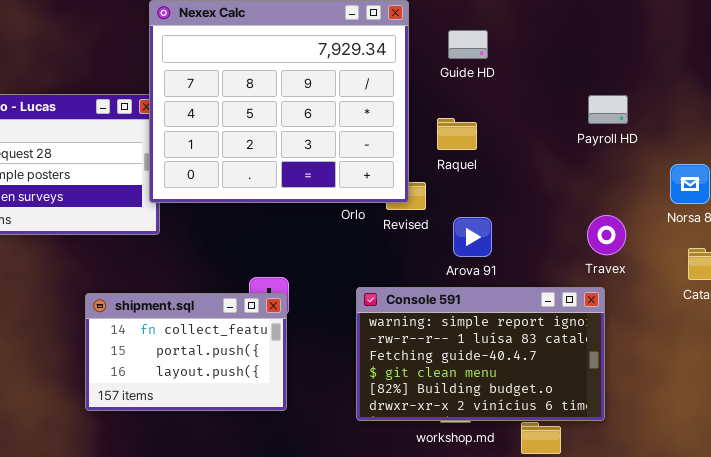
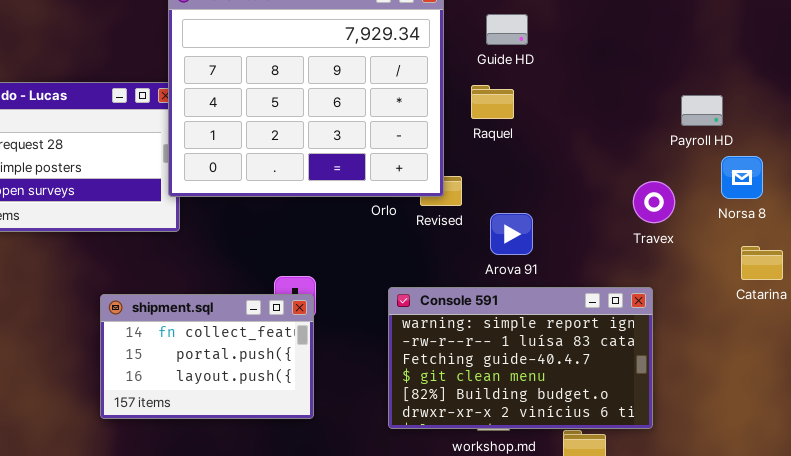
Payroll HD: [588,95,628,124] -> [681,95,723,126], moved
Raquel: [437,118,477,150] -> [471,85,514,119], moved
Travex: [587,215,626,255] -> [633,181,675,223], moved

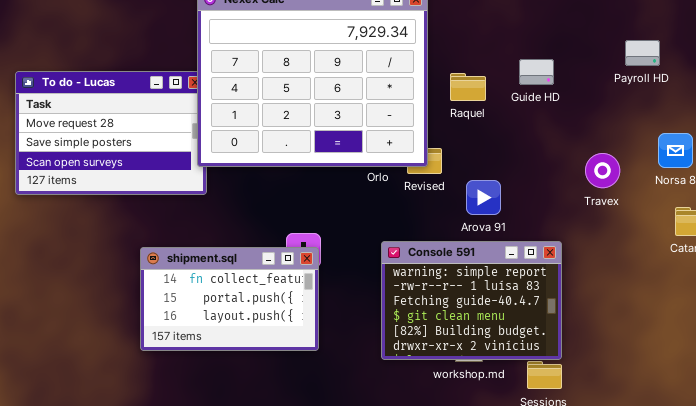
Guide HD: [486,14,528,45] -> [519,59,554,85], moved
Payroll HD: [681,95,723,126] -> [625,40,660,66], moved
Console 591: [388,287,653,429] -> [381,241,562,360], resized

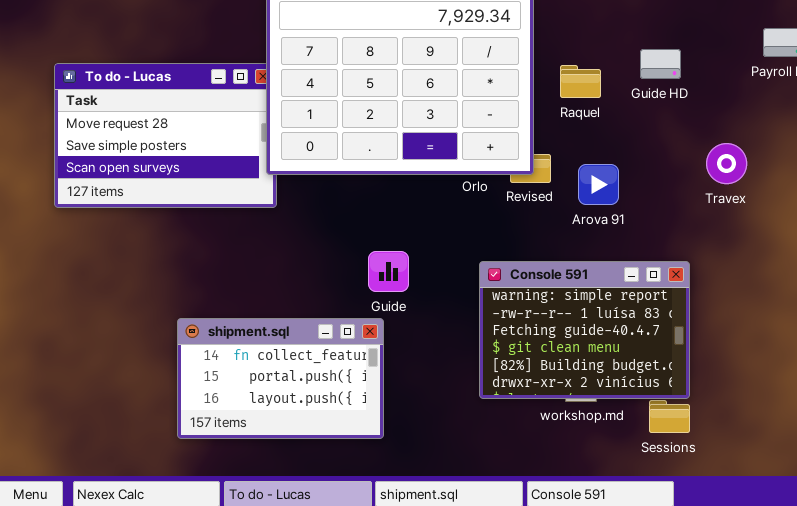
Travex: [585,153,620,188] -> [706,143,747,184], moved
Arova 91: [466,180,501,215] -> [578,164,619,205], moved
shipment.sql: [140,247,319,351] -> [177,318,384,439], moved

